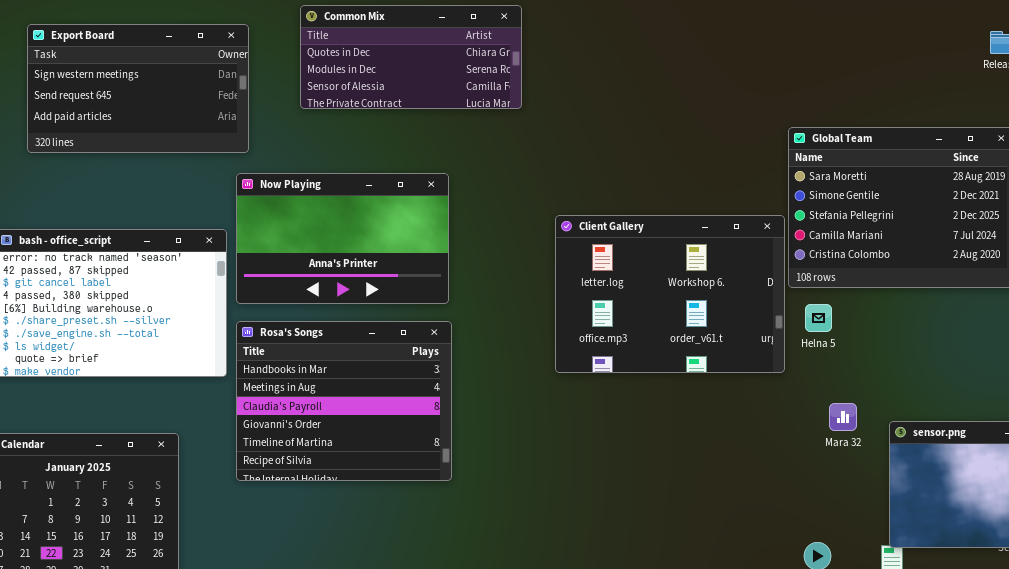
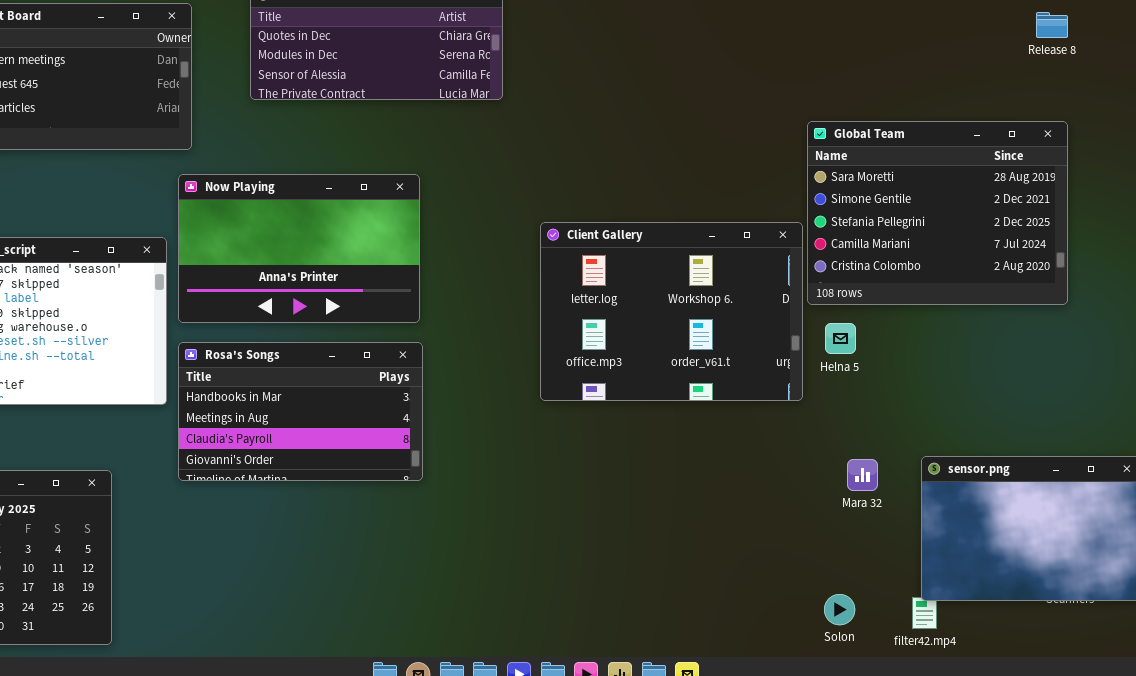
Rosa's Songs: [236,321,452,481] -> [178,342,423,481], resized
Mara 32: [829,403,857,431] -> [847,459,878,491], moved

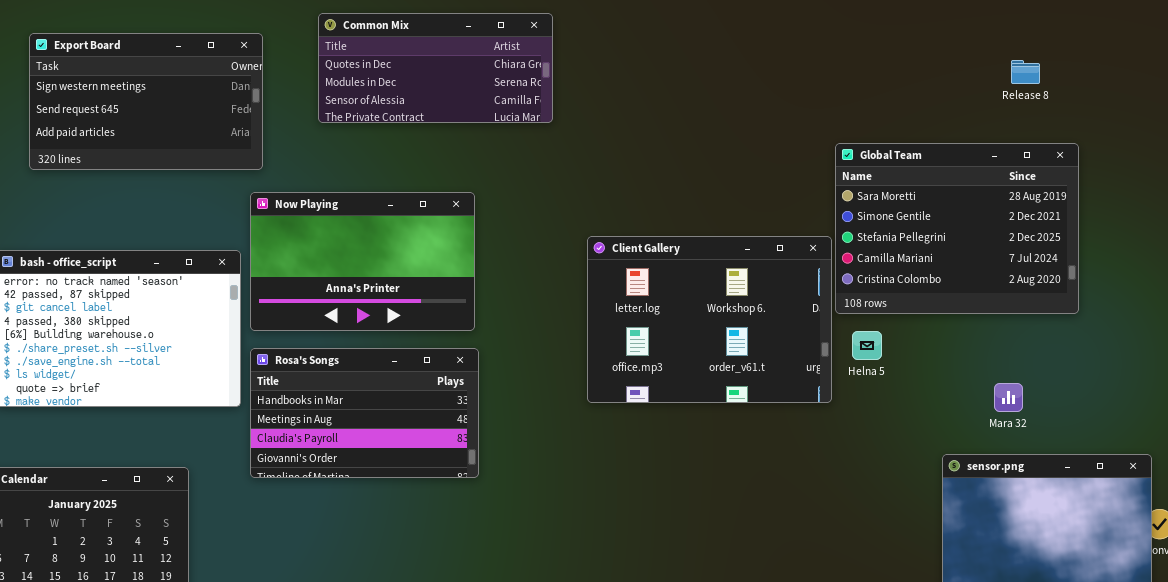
Release 8: [1036,12,1068,38] -> [1011,60,1040,84], moved
Mara 32: [847,459,878,491] -> [994,383,1023,412], moved

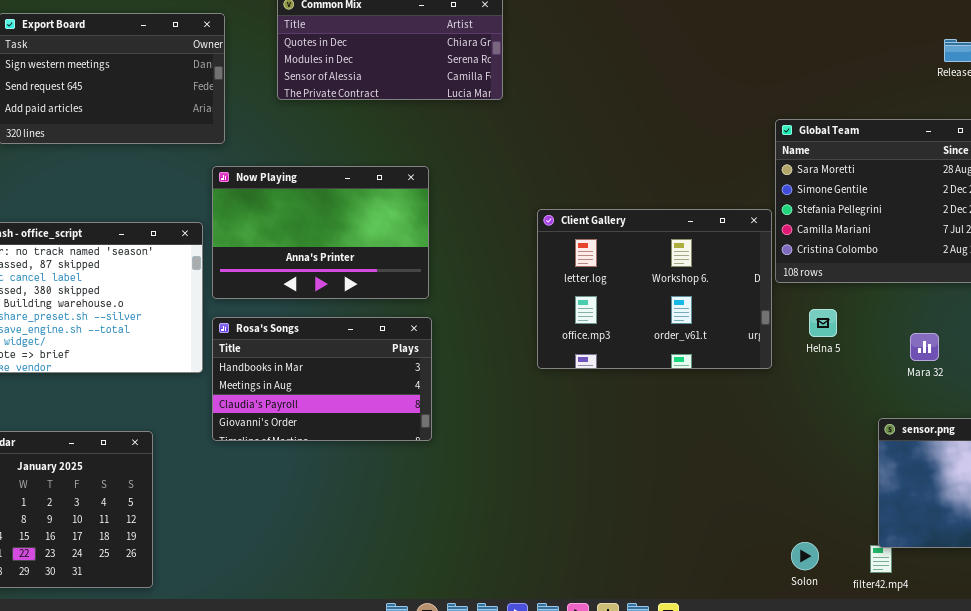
Helna 5: [852,331,882,360] -> [809,309,837,337], moved
Mara 32: [994,383,1023,412] -> [910,333,939,361], moved

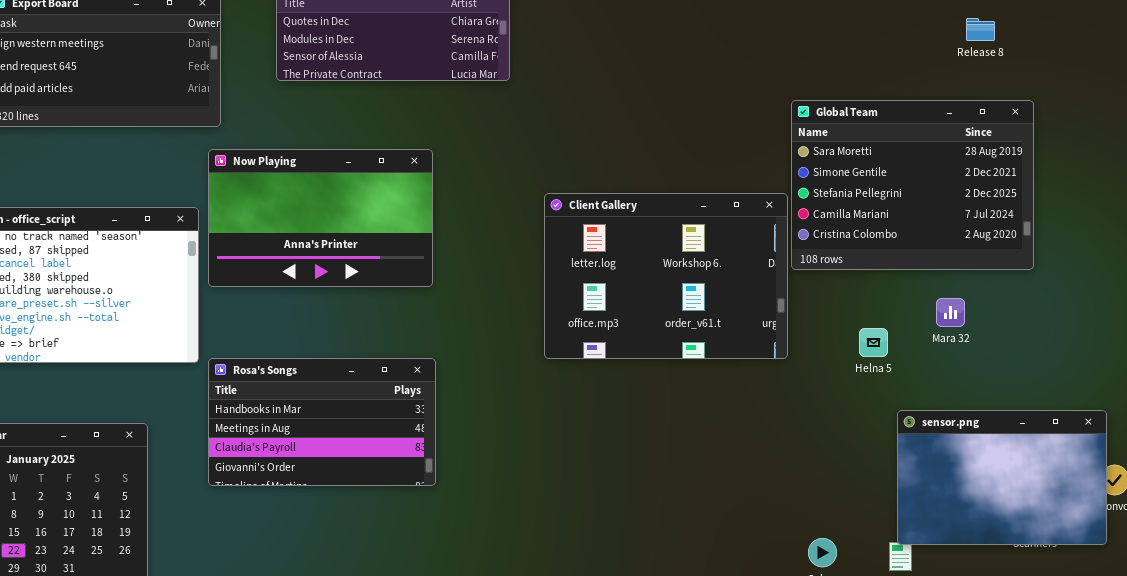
Helna 5: [809,309,837,337] -> [859,328,888,357], moved
Rosa's Songs: [212,317,432,441] -> [208,358,436,486], moved
Mara 32: [910,333,939,361] -> [936,298,965,327], moved

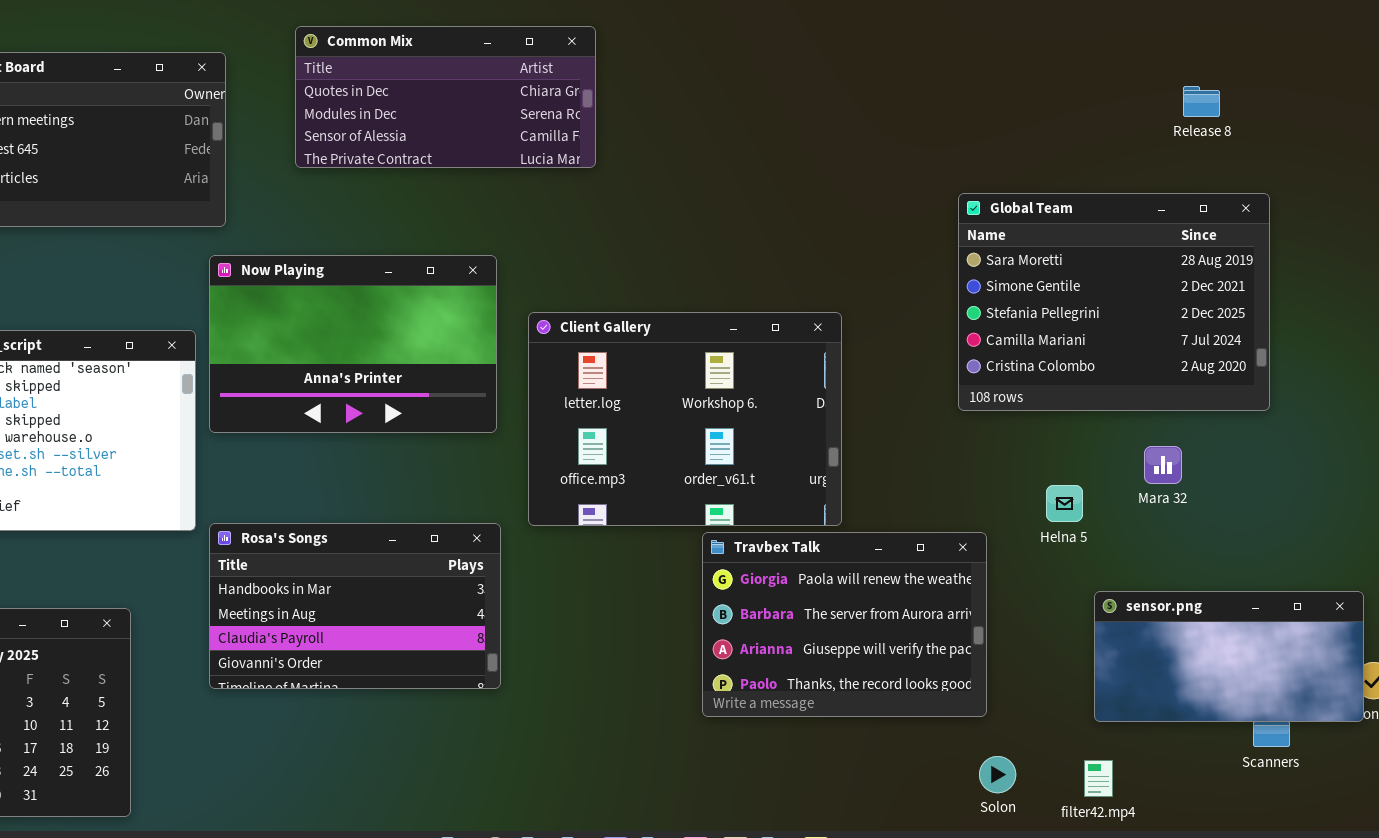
Client Gallery: [544,193,788,359] -> [528,312,842,526], moved
Travbex Talk: none -> [702,532,987,717], opened
sensor.png: [897,410,1107,545] -> [1094,591,1364,722], resized

